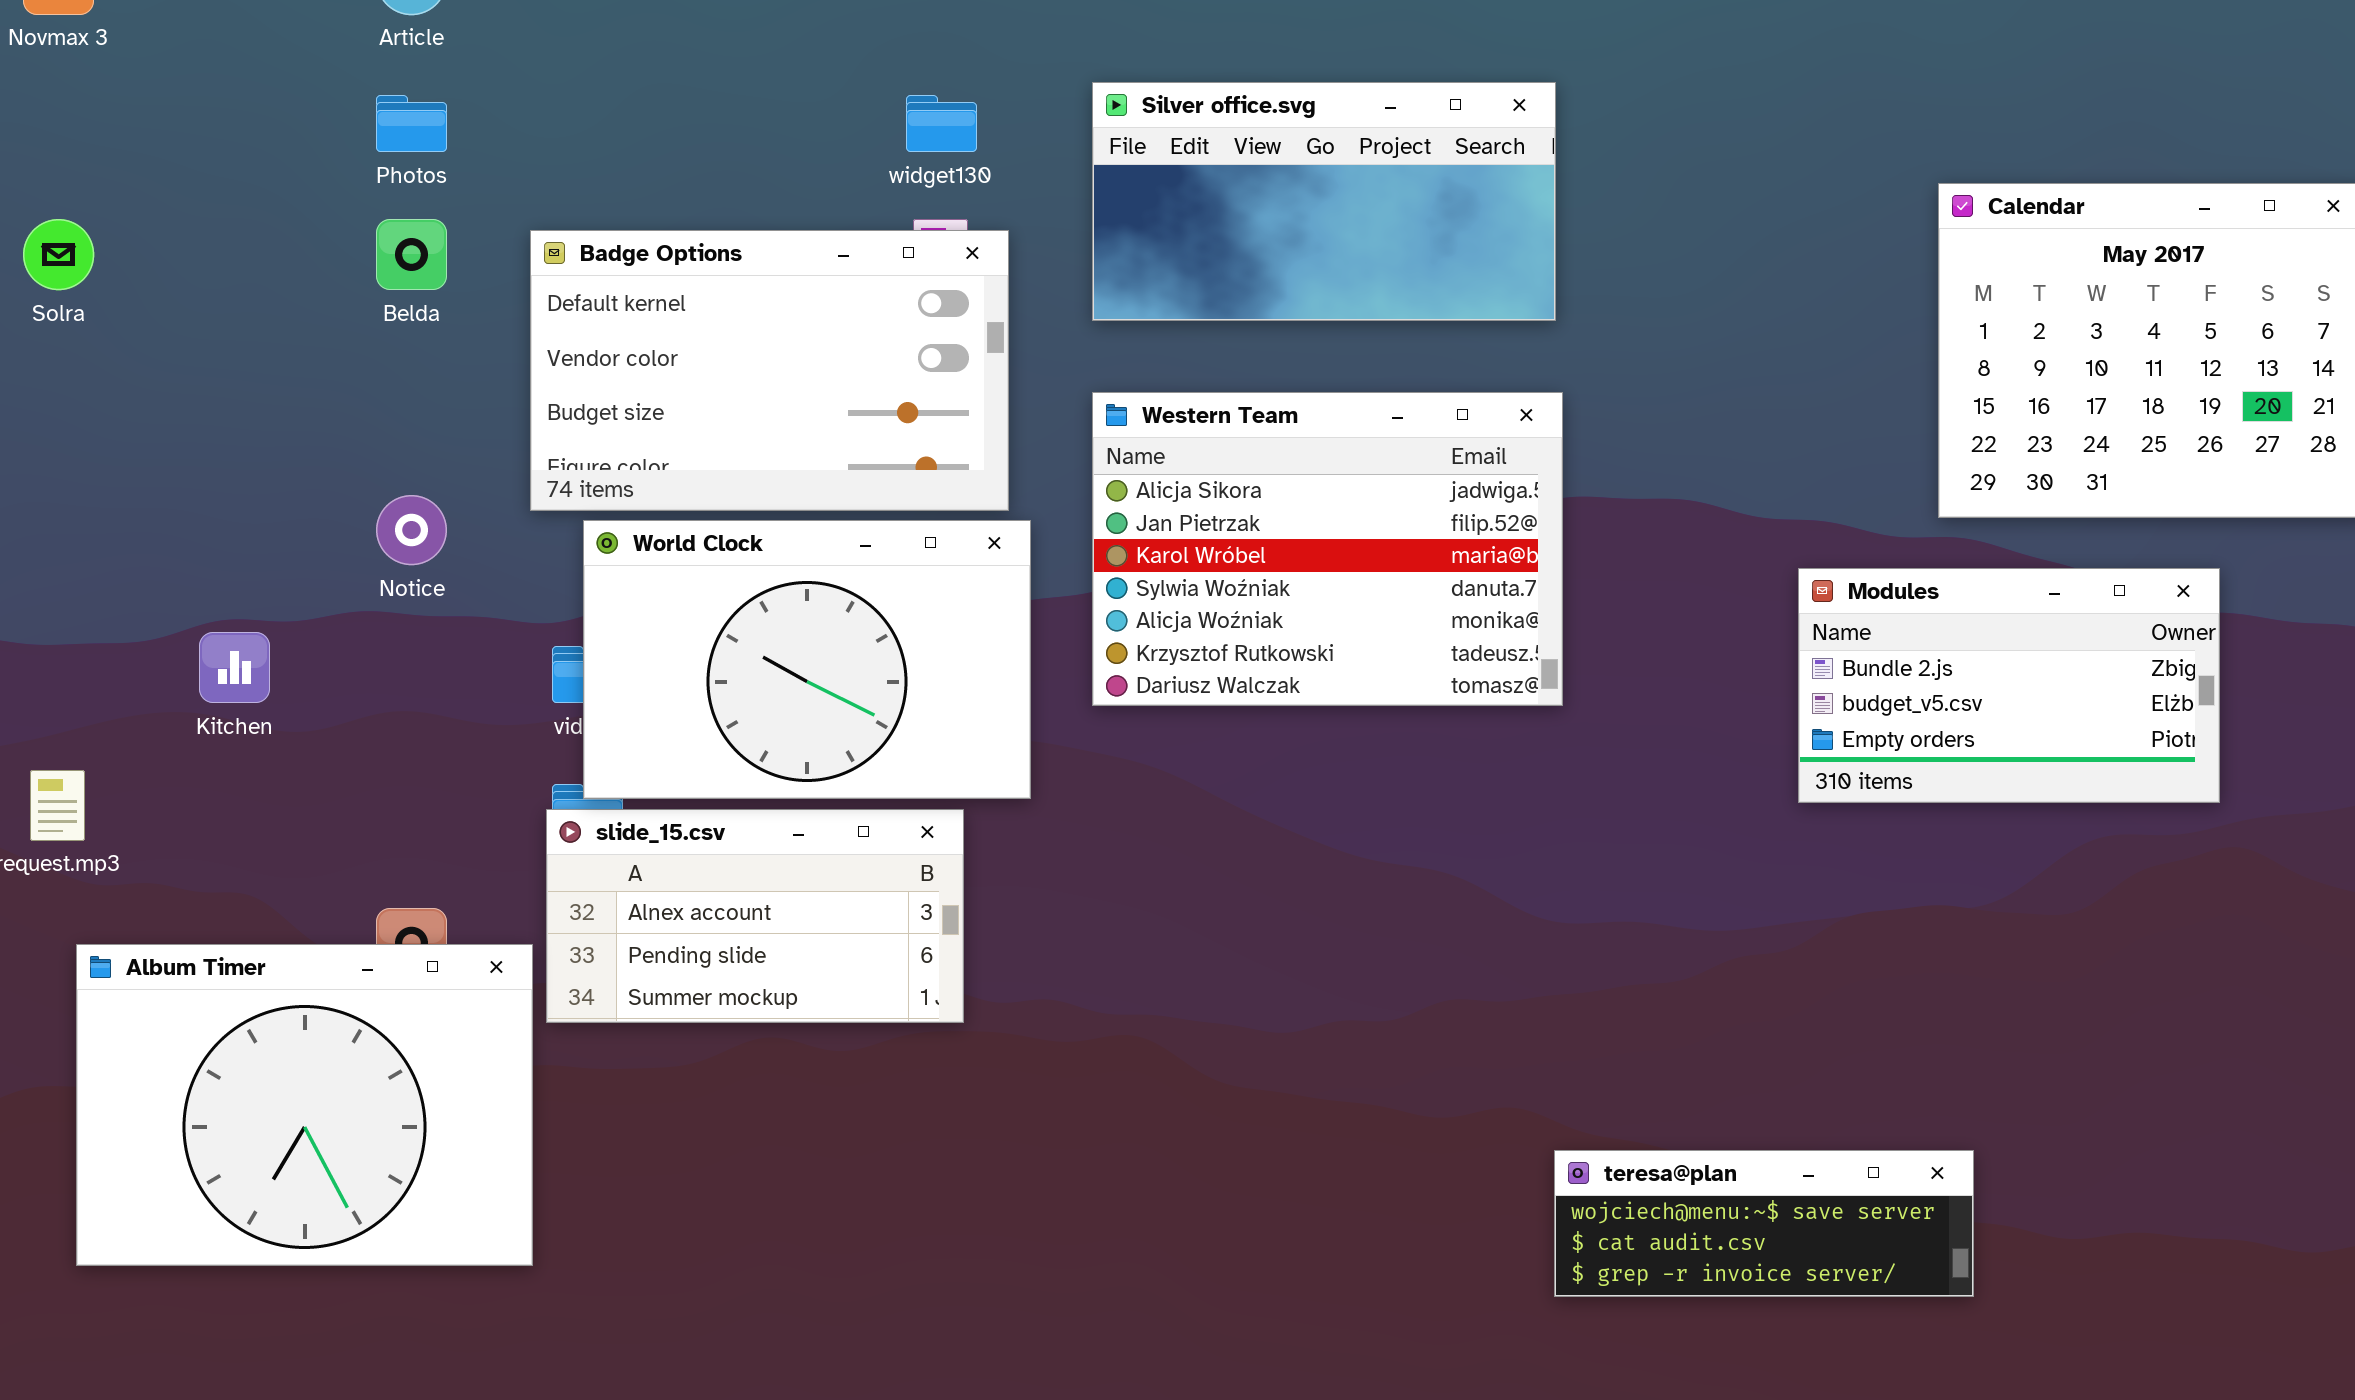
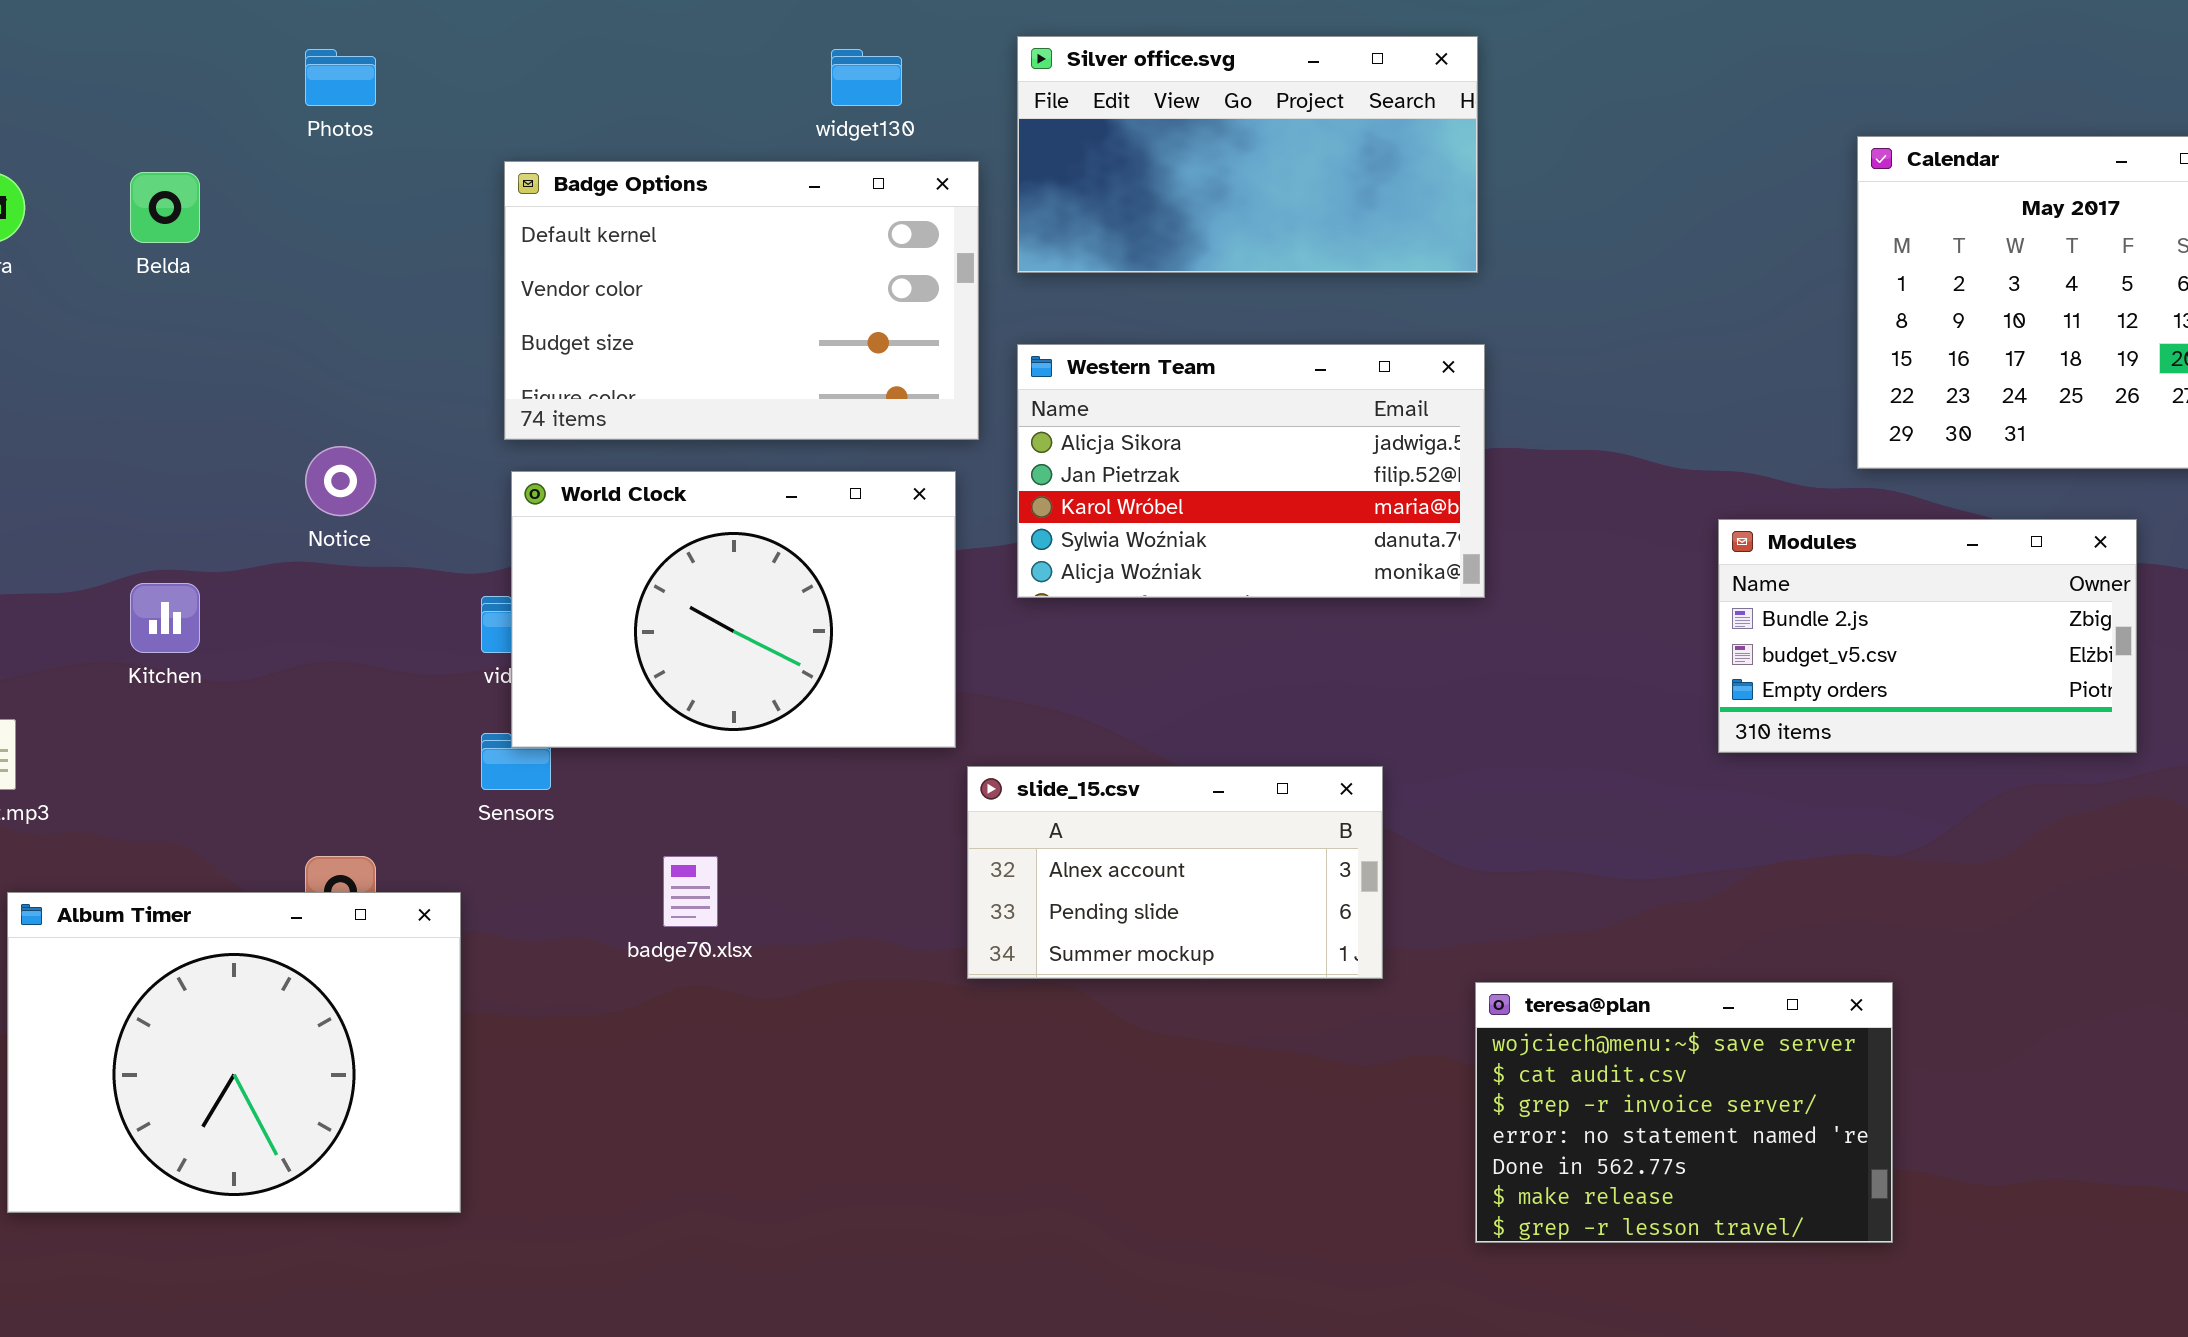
Belda: [376,219,447,290] -> [130,172,200,243], moved
Badge Options: [530,230,1009,511] -> [504,161,979,440], moved
Western Team: [1092,392,1563,706] -> [1017,344,1485,598], resized
slide_15.csv: [546,809,964,1023] -> [967,766,1383,979], moved
teresa@plan: [1554,1150,1974,1297] -> [1475,982,1893,1243], resized

